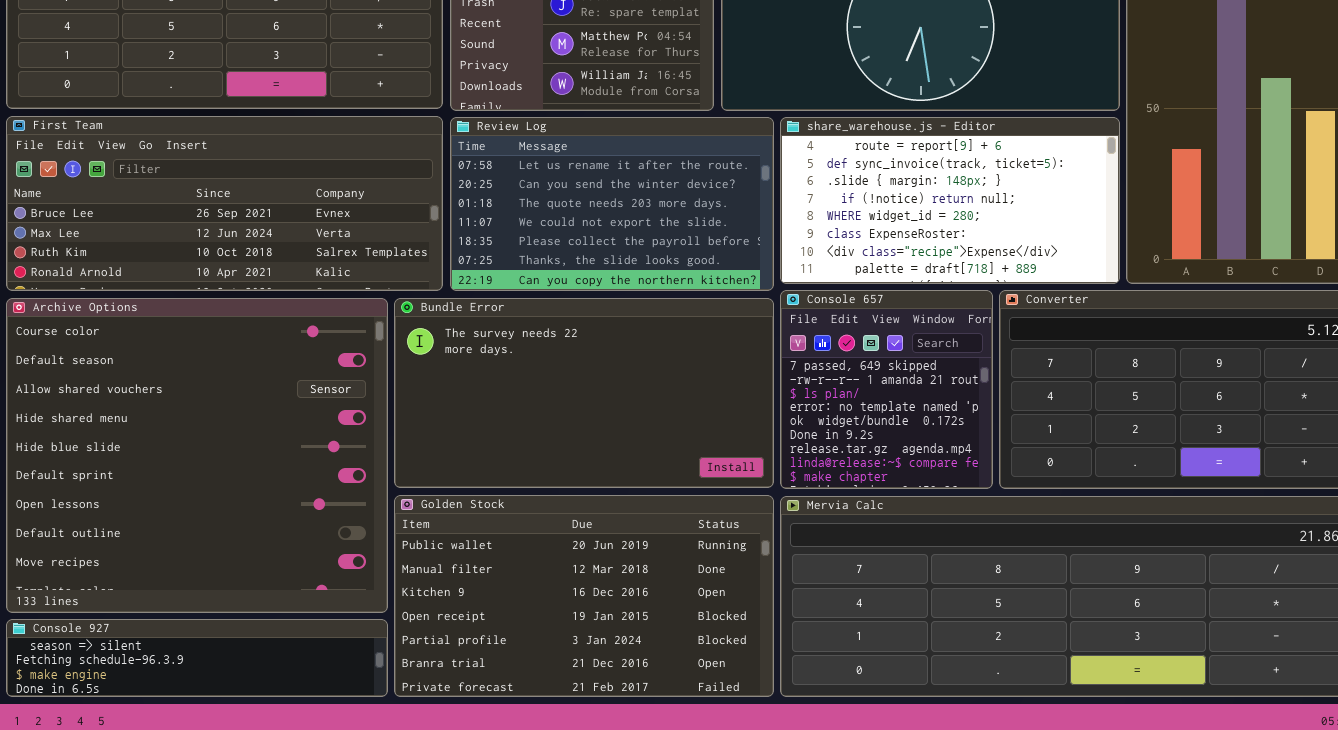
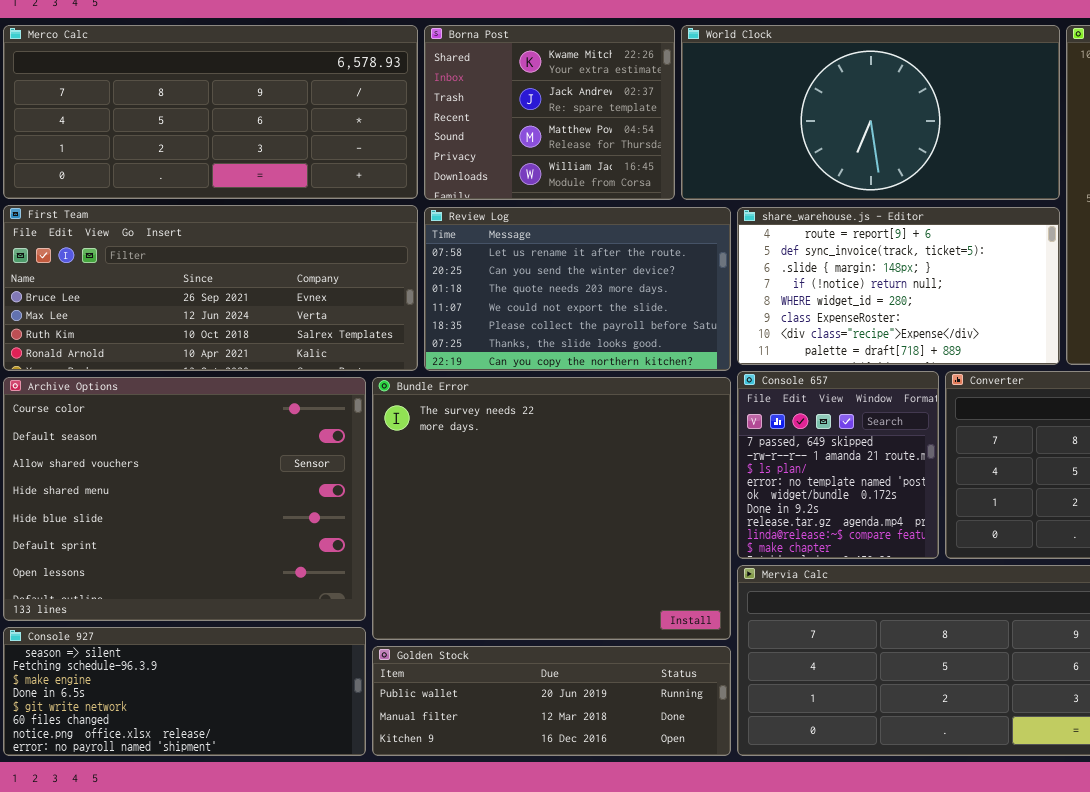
Archive Options: [6,298,388,613] -> [3,377,366,621], resized
Bundle Error: [394,298,774,488] -> [372,377,731,640], resized
Golden Stock: [394,495,774,697] -> [372,646,731,756], resized
Console 927: [6,619,388,697] -> [3,627,366,756], resized

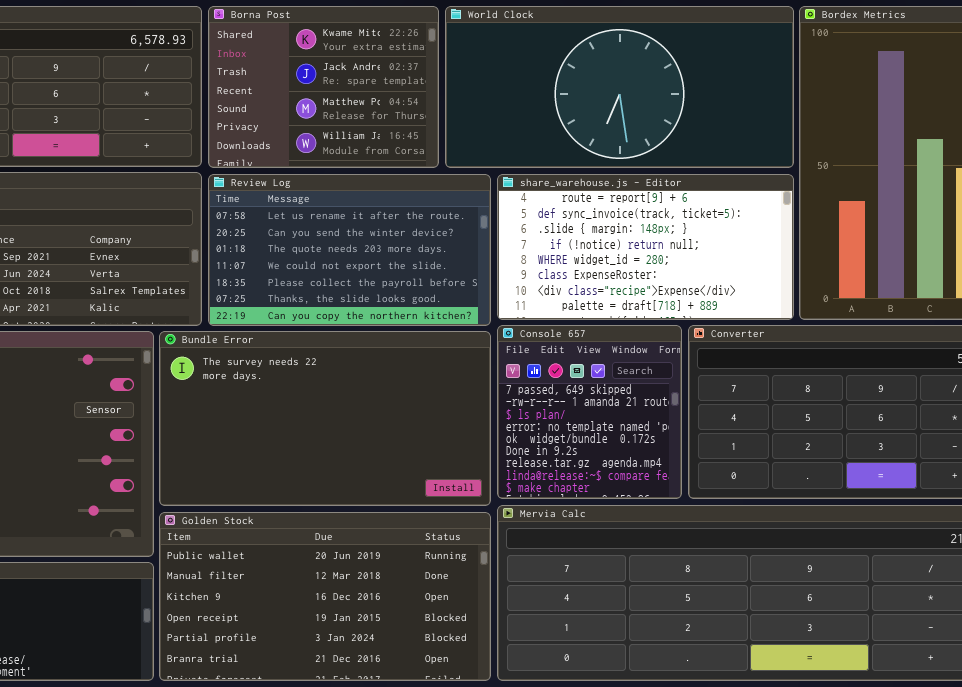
Bundle Error: [372,377,731,640] -> [159,331,491,506], resized
Golden Stock: [372,646,731,756] -> [159,512,491,681], resized

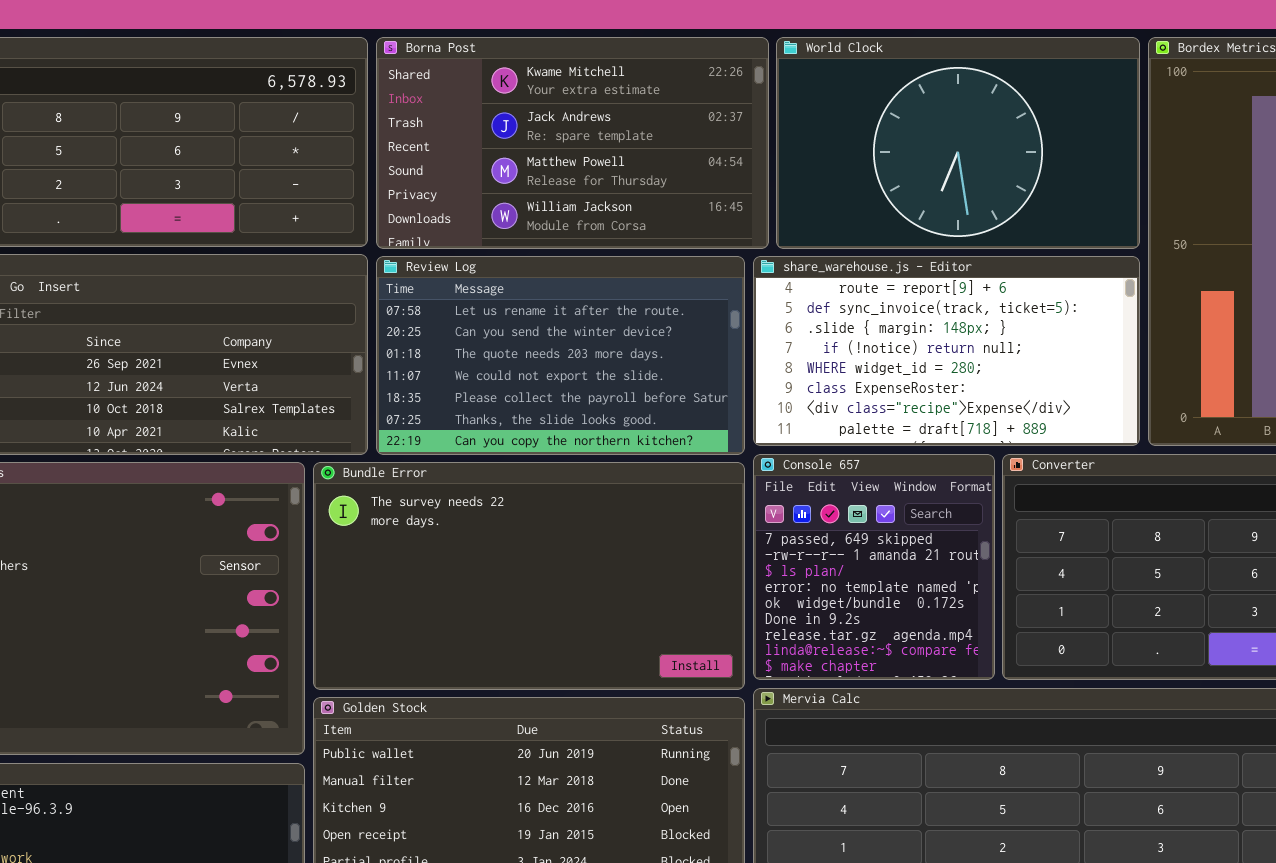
Borna Post: [208,6,439,168] -> [376,37,769,249], resized
World Clock: [445,6,794,168] -> [776,37,1140,249], resized

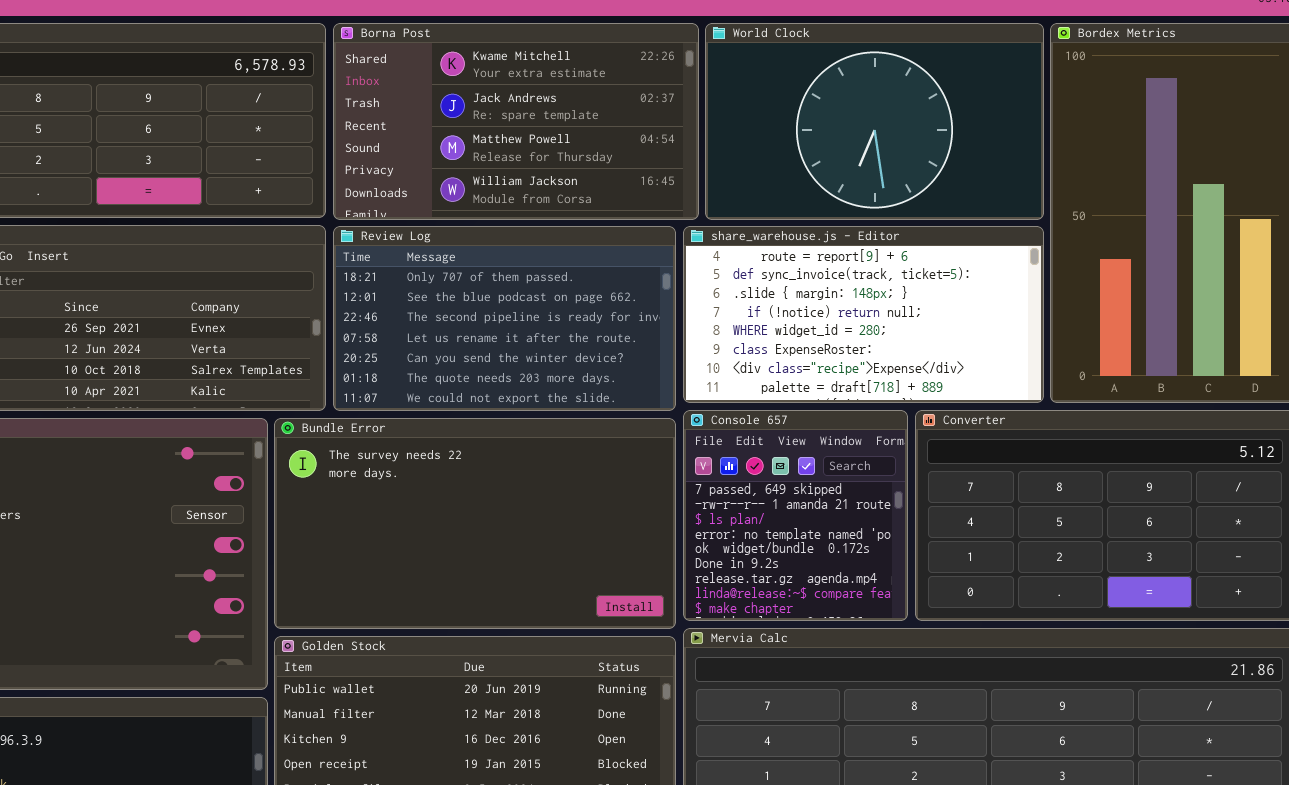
Review Log: [376,256,745,455] -> [333,226,676,411], scrolled up 3 rows

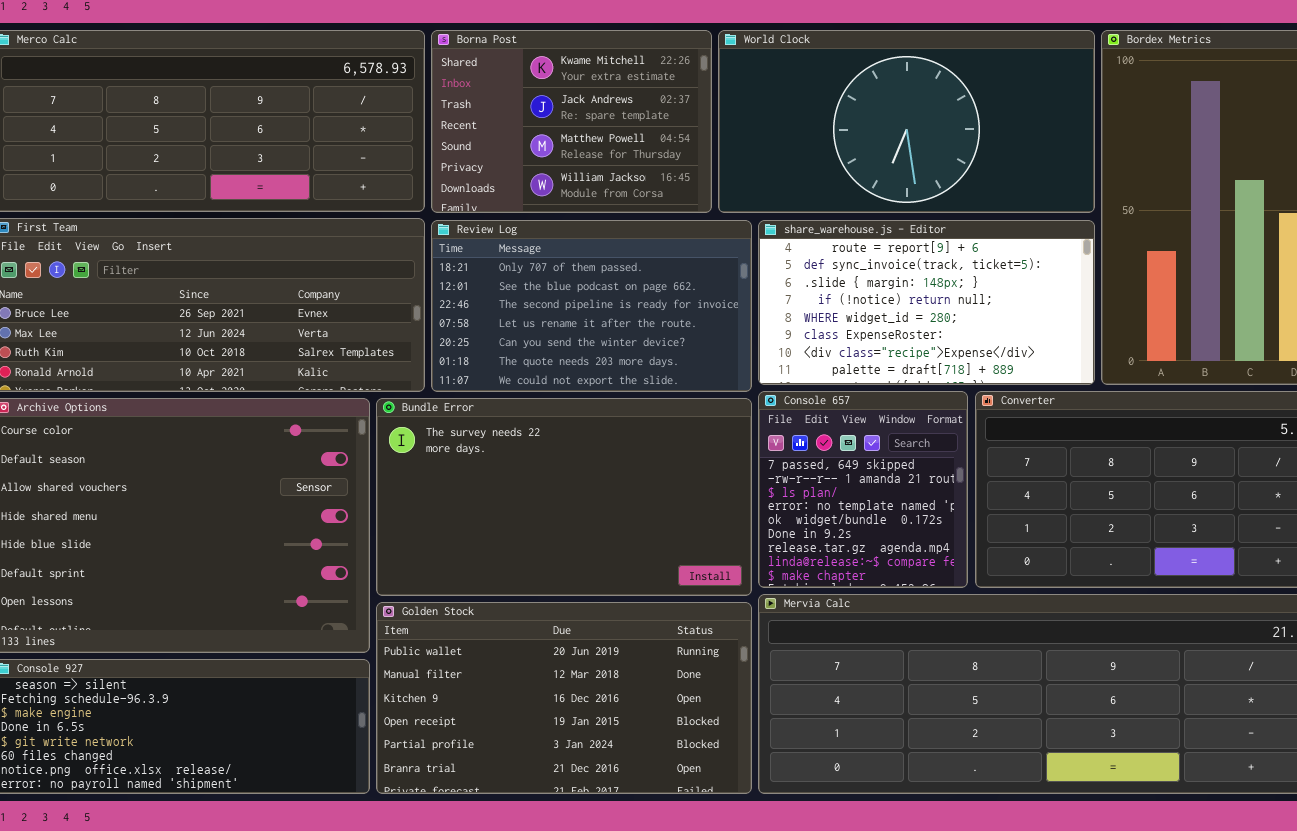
Borna Post: [333,23,699,220] -> [431,30,712,213], resized
World Clock: [705,23,1044,220] -> [718,30,1095,213], resized

